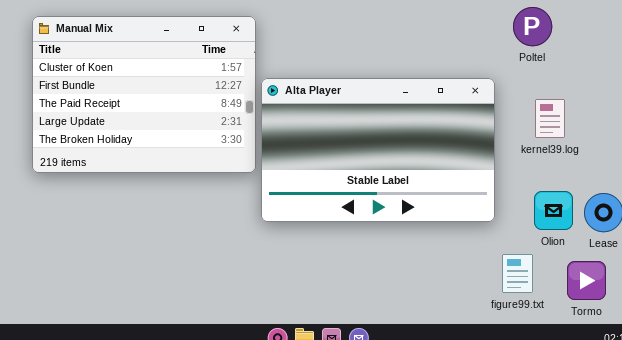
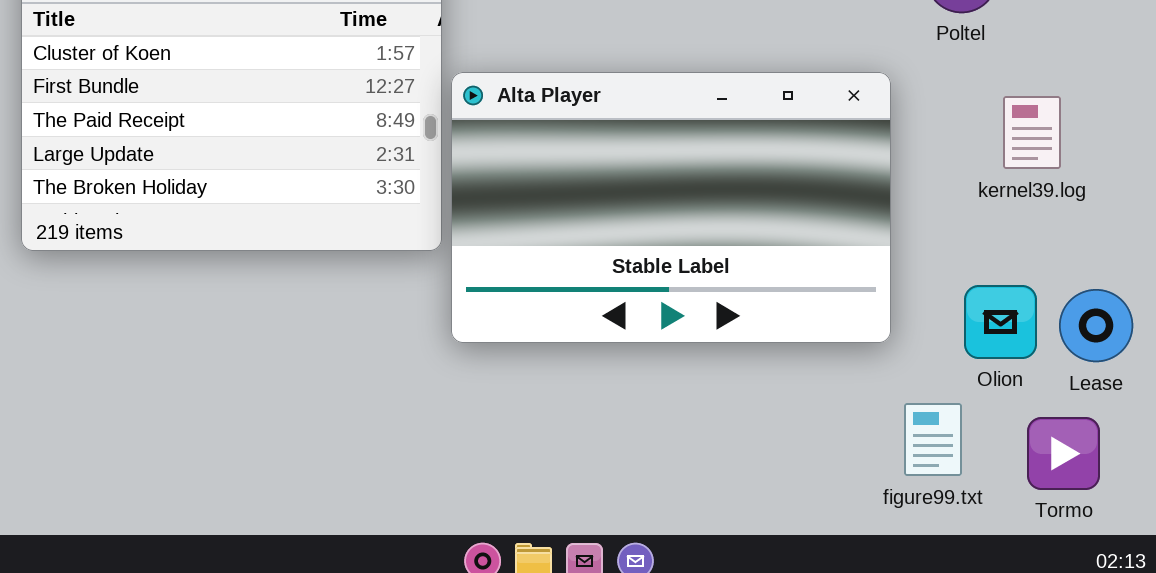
kernel39.log: [535,99,565,138] -> [1003,96,1061,169], moved

